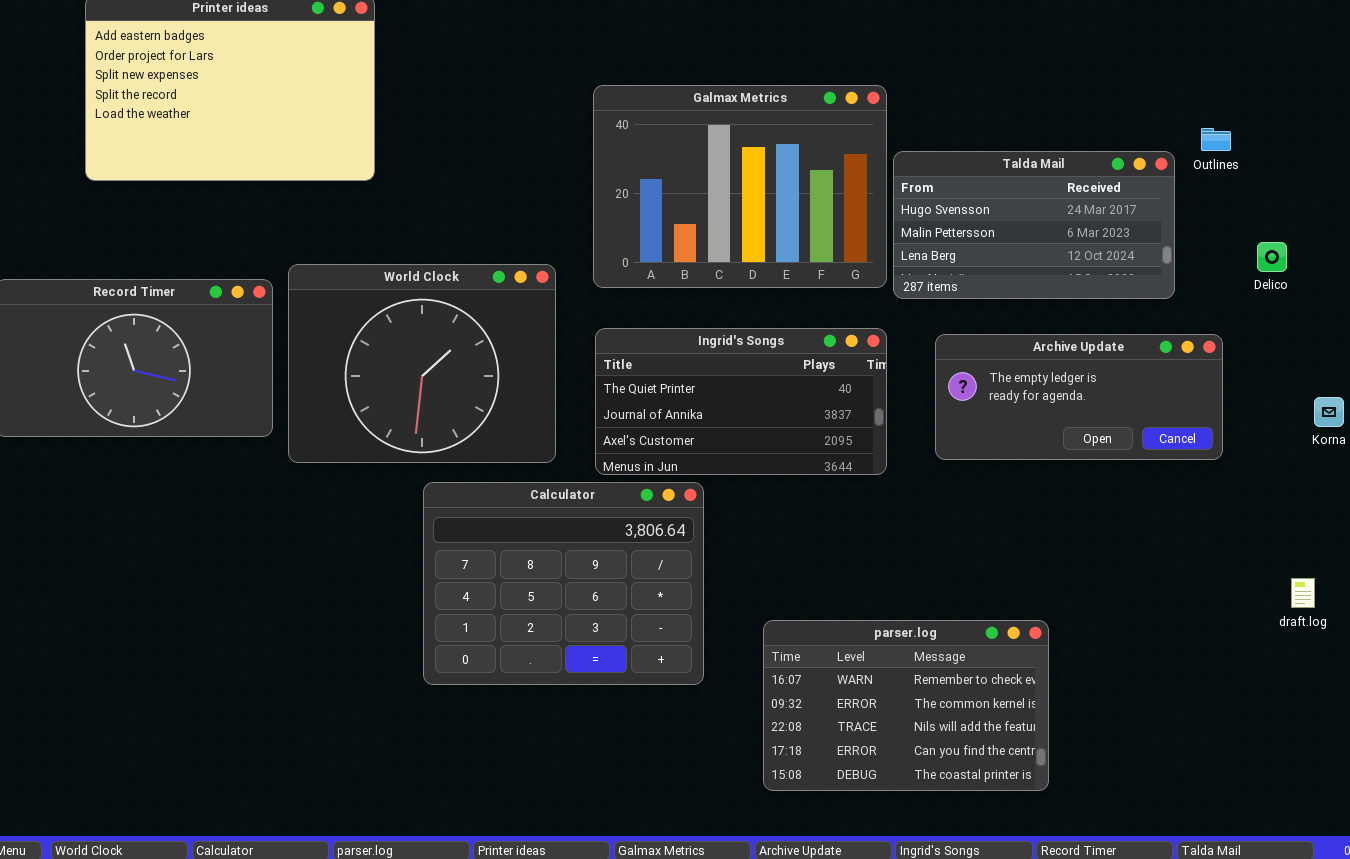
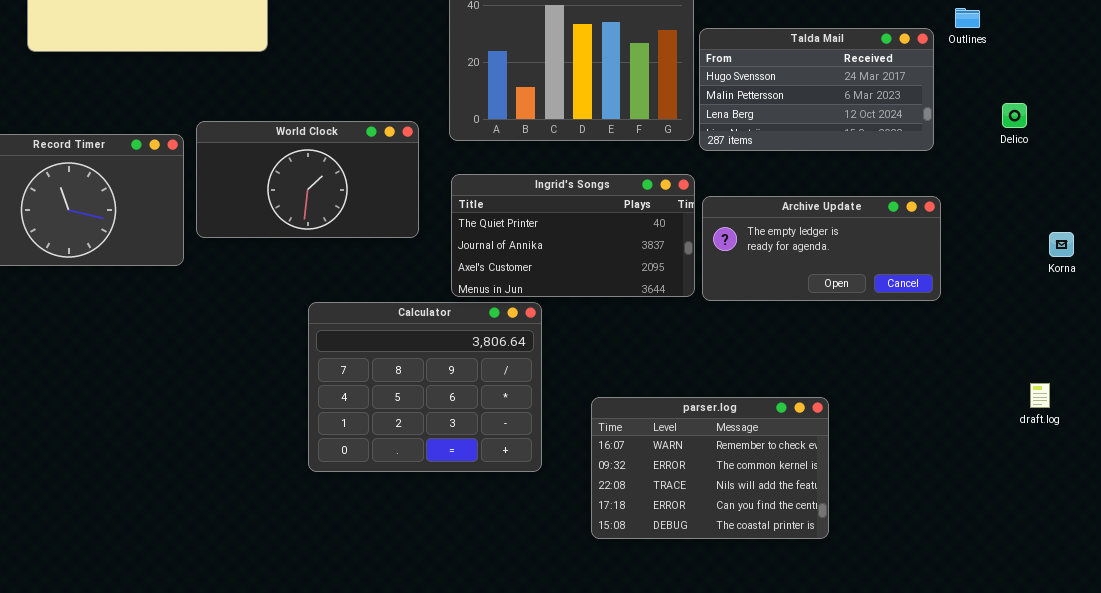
World Clock: [288,264,556,463] -> [196,121,419,238], resized
Archive Update: [935,334,1223,460] -> [702,196,941,301], moved
parser.log: [763,620,1049,791] -> [591,397,829,539], moved

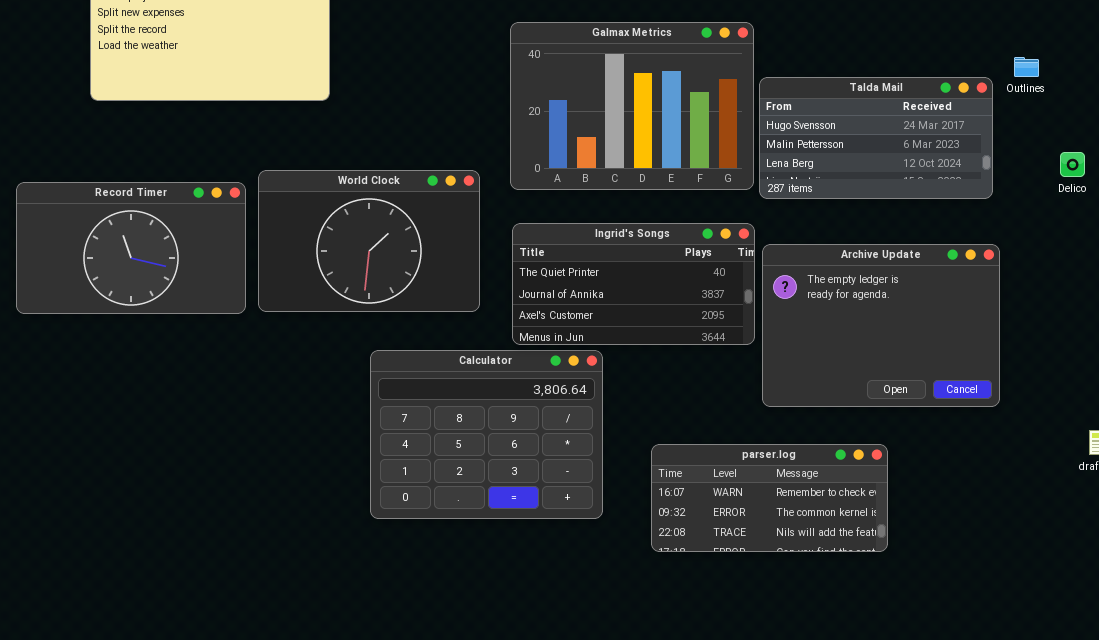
World Clock: [196,121,419,238] -> [258,170,480,312], resized
Archive Update: [702,196,941,301] -> [762,244,1000,407], resized
parser.log: [591,397,829,539] -> [651,444,888,552], resized

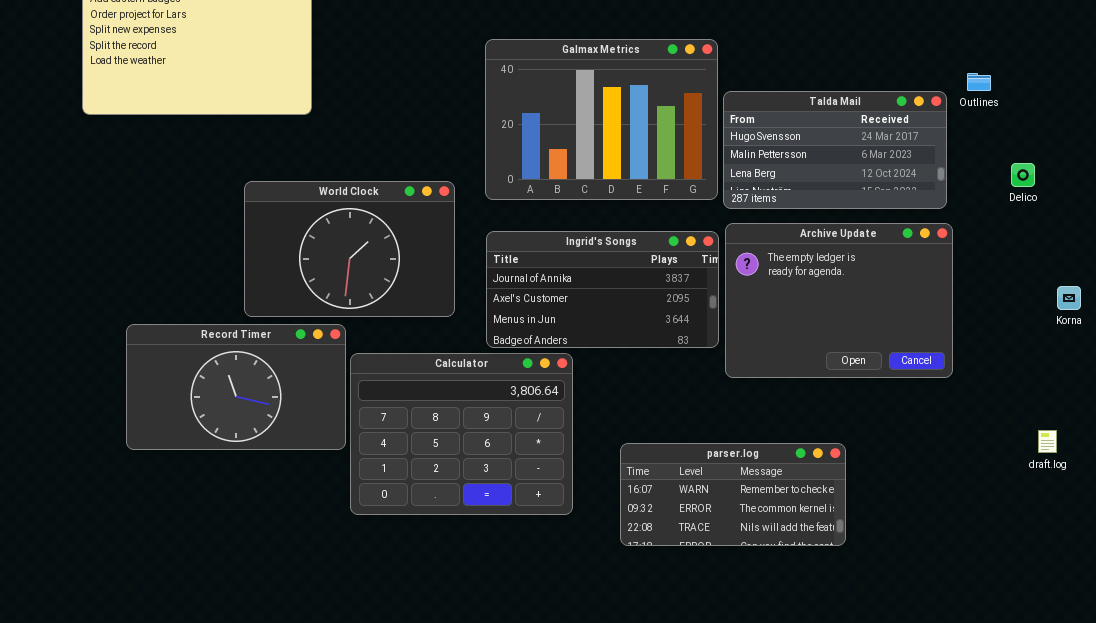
Record Timer: [16,182,246,314] -> [126,324,346,450], moved
Ingrid's Songs: [512,223,755,345] -> [486,231,719,348], scrolled down 1 row
Archive Update: [762,244,1000,407] -> [725,223,953,378], moved

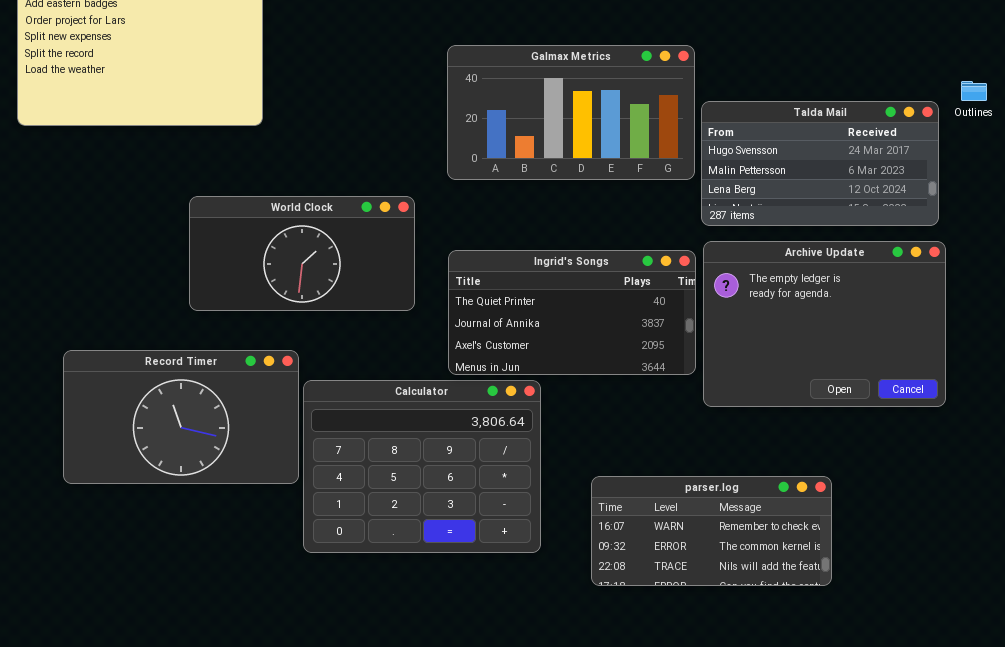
Galmax Metrics: [485,39,718,200] -> [447,45,695,180], resized
World Clock: [244,181,455,317] -> [189,196,415,311], resized
Ingrid's Songs: [486,231,719,348] -> [448,250,696,375], scrolled up 1 row

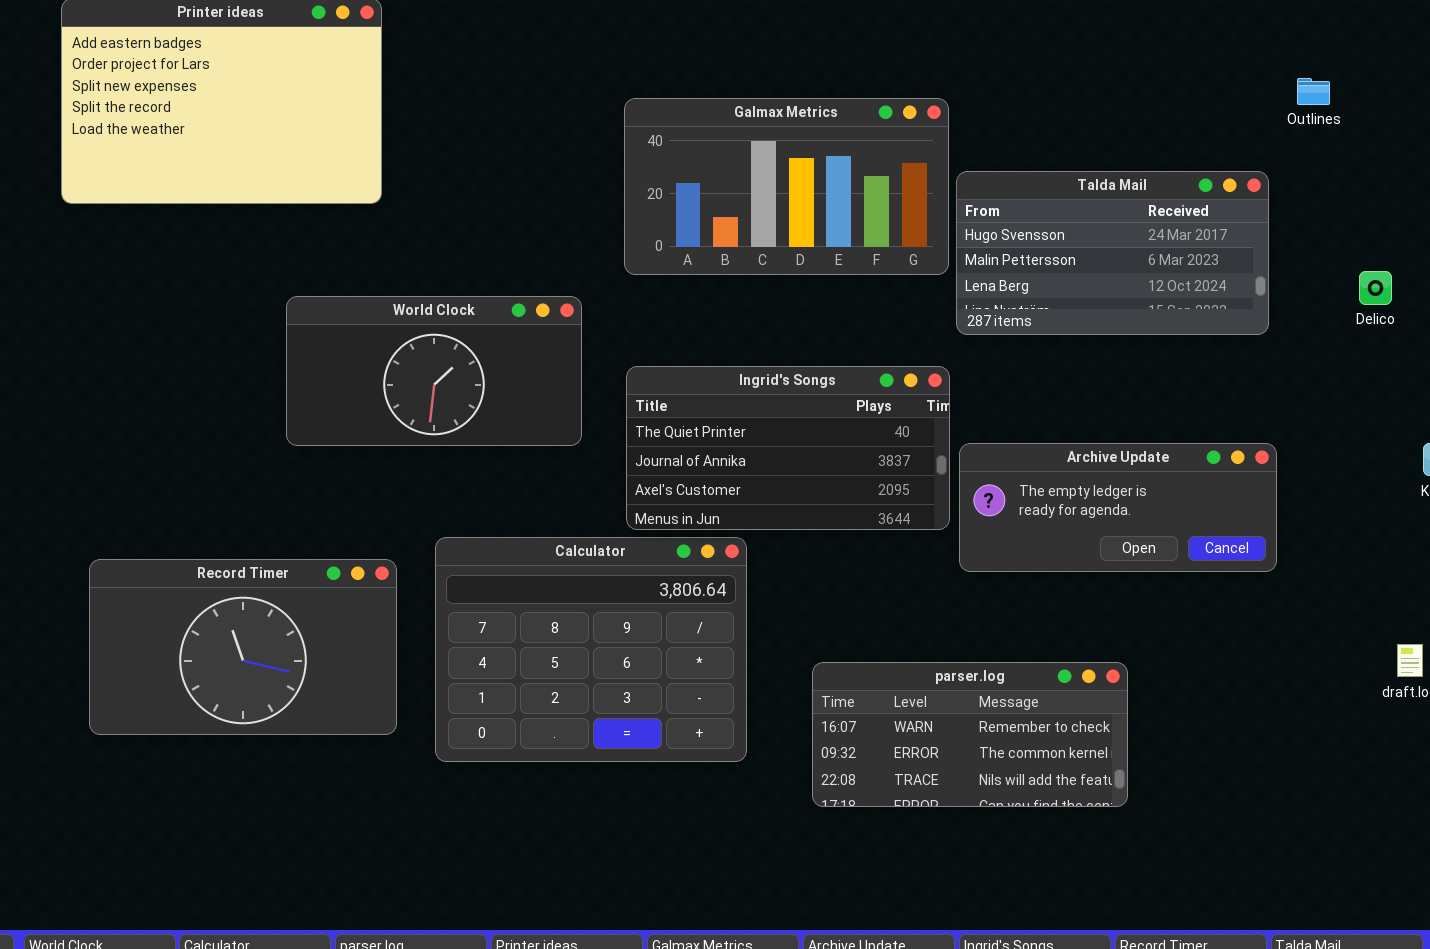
Outlines: [961,81,987,101] -> [1297,78,1330,105], moved
Archive Update: [703,241,946,407] -> [959,443,1277,572], resized
Record Timer: [63,350,299,484] -> [89,559,397,735], moved

